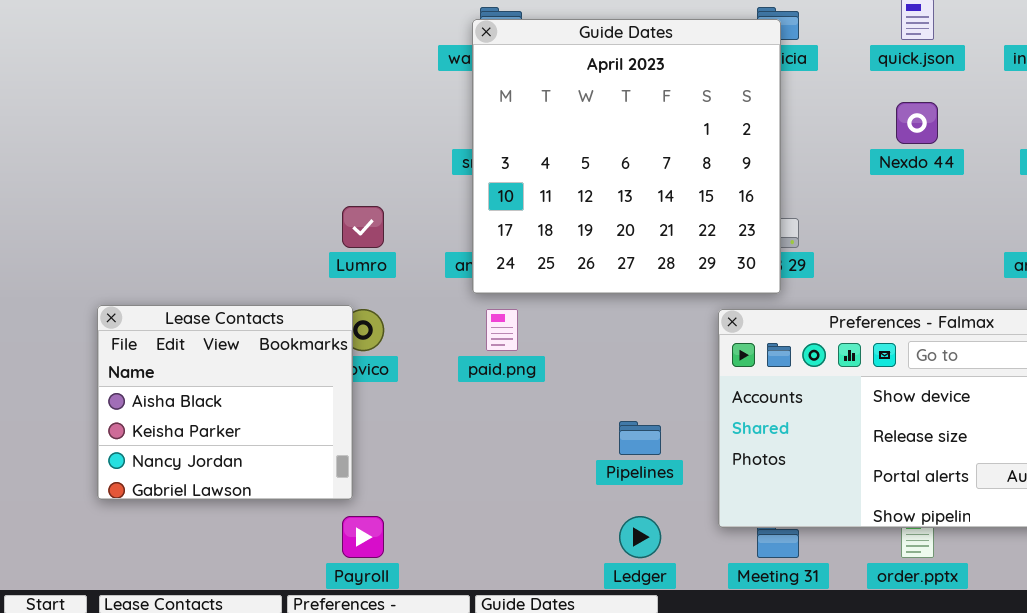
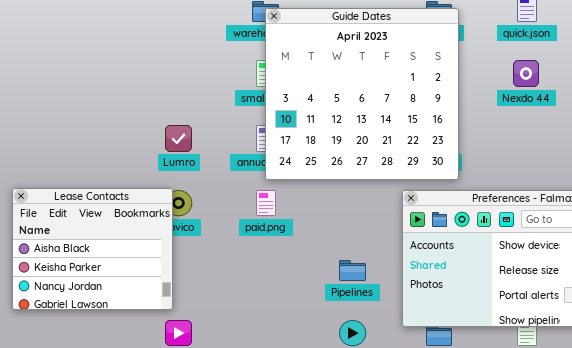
Guide Dates: [472,19,781,294] -> [265,8,459,180], moved

